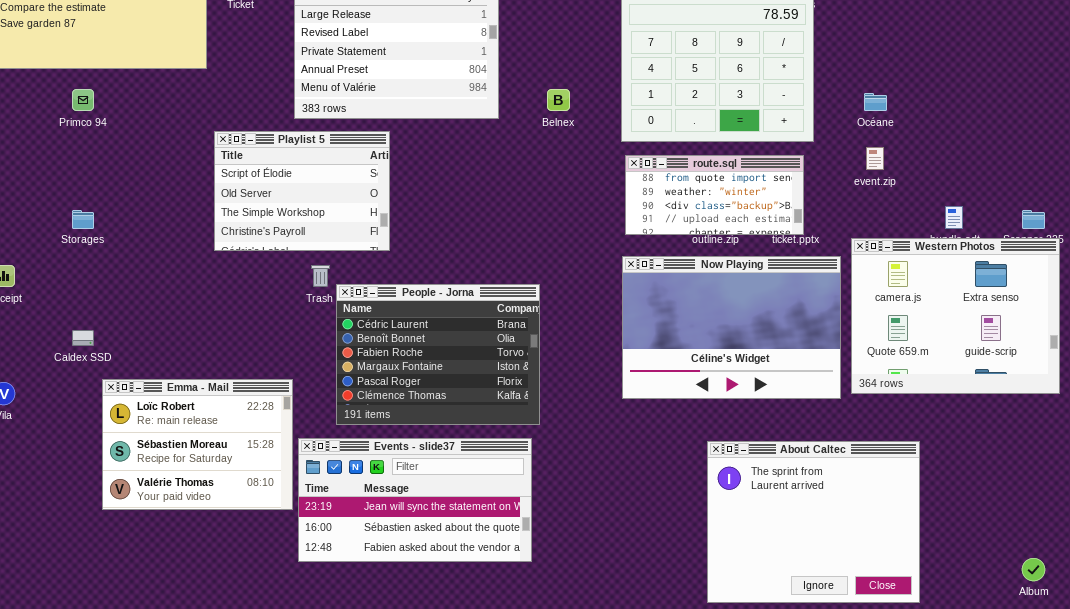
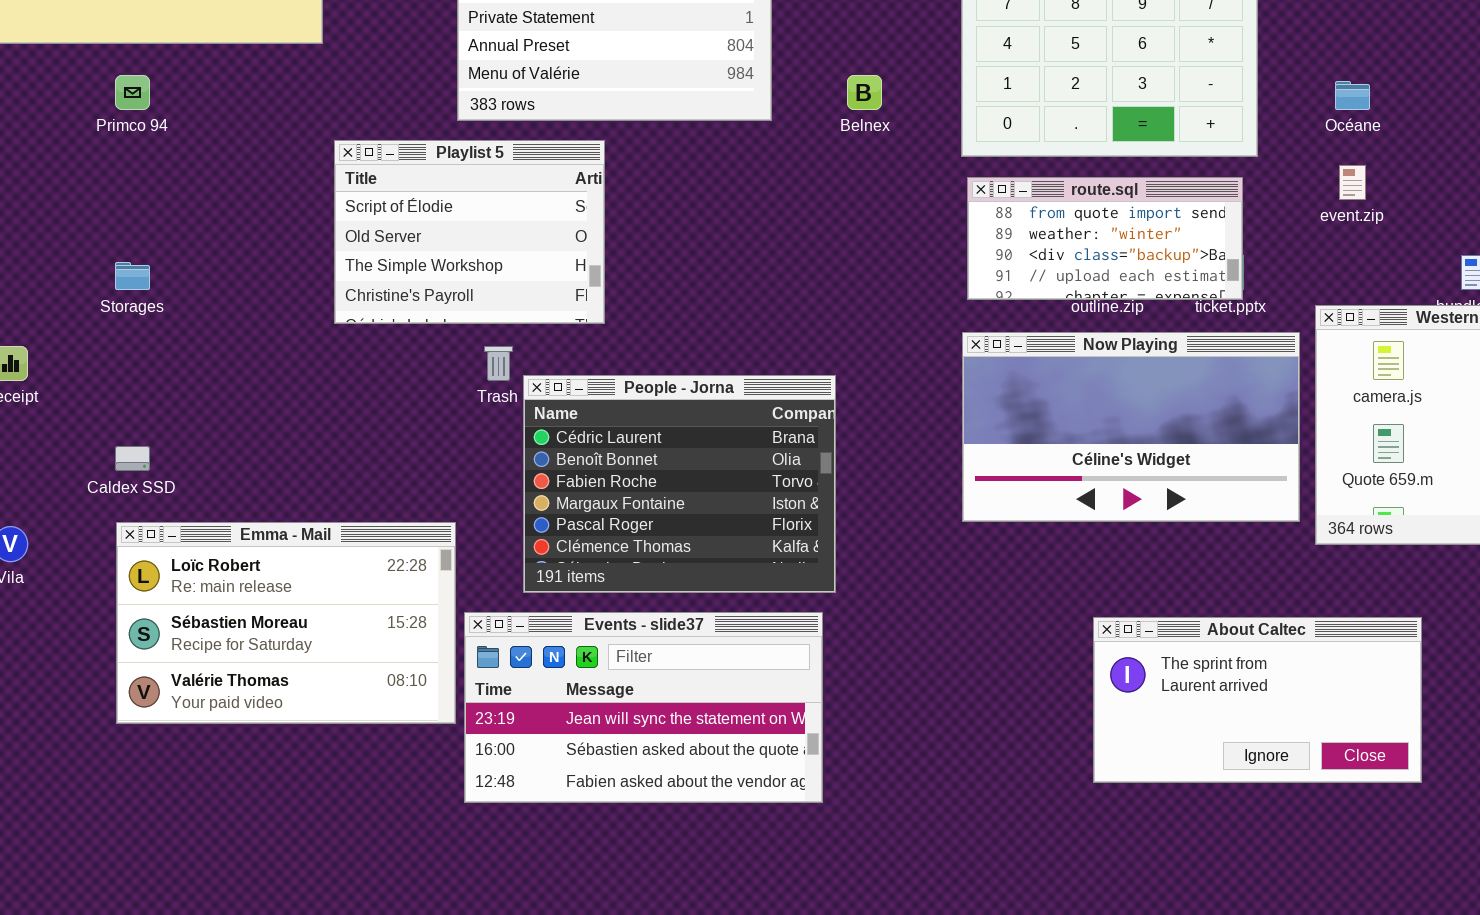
Now Playing: [622,256,841,399] -> [962,332,1300,522], resized
Emma - Mail: [102,379,293,510] -> [116,522,456,724], resized
About Caltec: [707,441,920,603] -> [1093,617,1422,783], resized

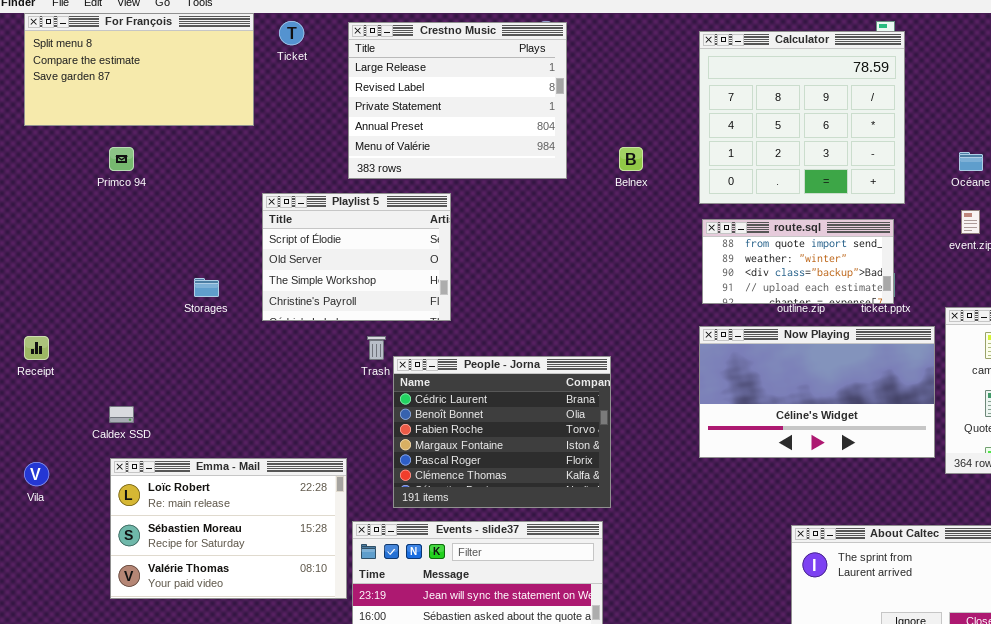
Storages: [115,262,150,290] -> [194,278,219,297], moved

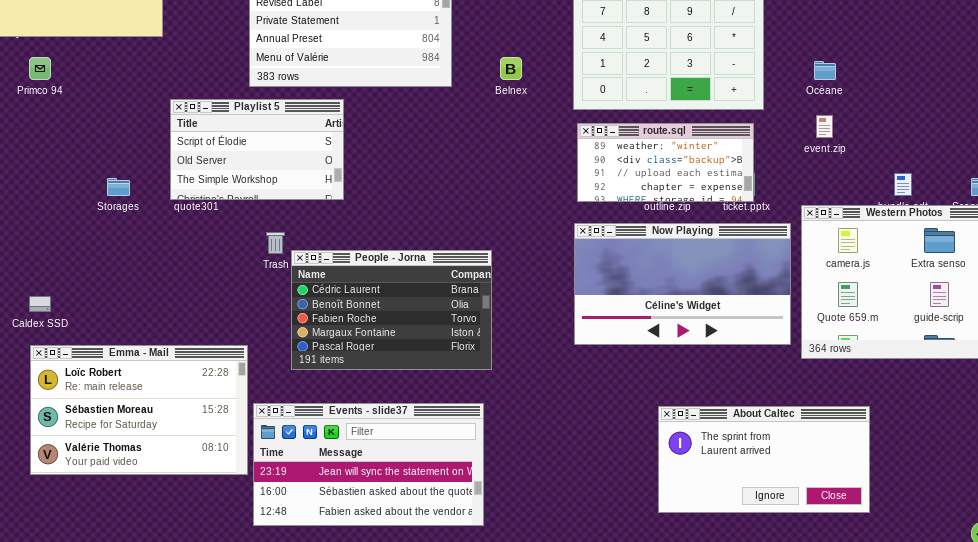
Playlist 5: [262,193,451,321] -> [170,99,344,200], resized
route.sql: [702,219,894,304] -> [577,123,754,202], scrolled down 1 row
People - Jorna: [393,356,611,508] -> [291,250,492,370], resized

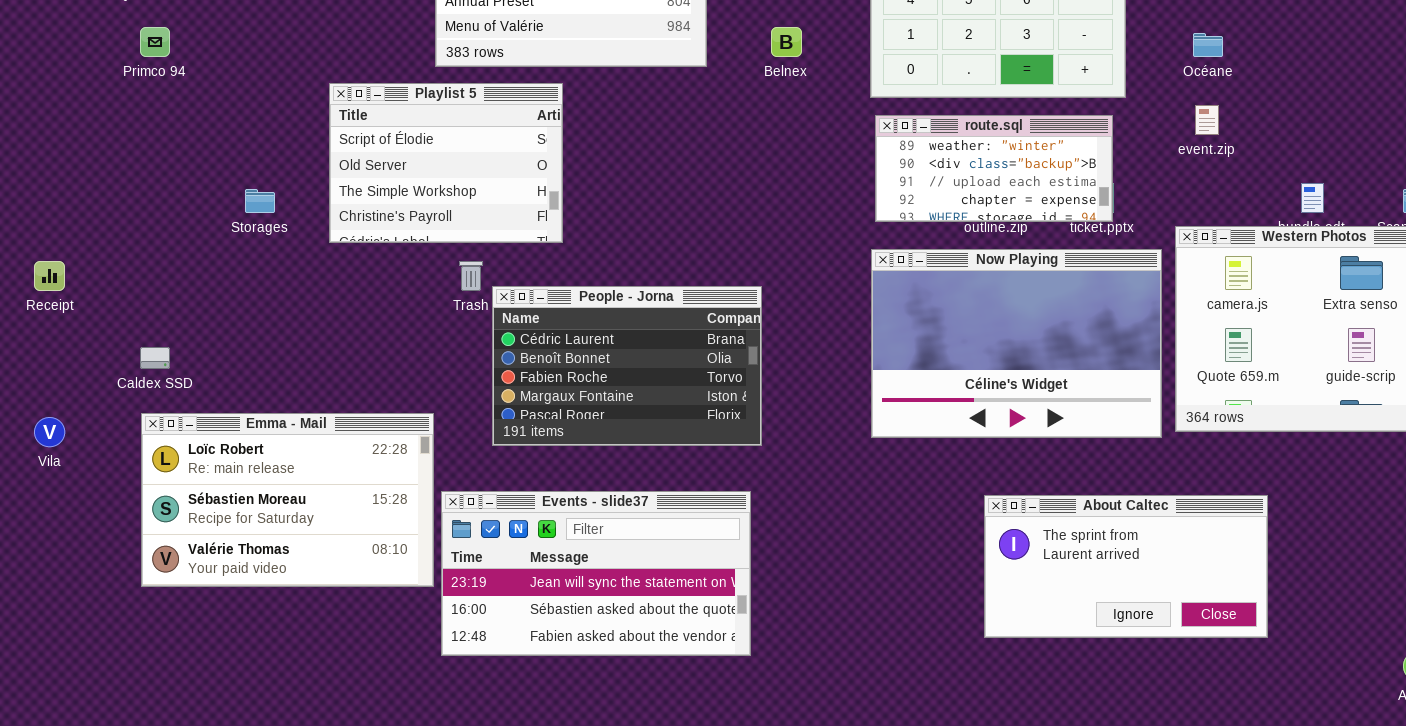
Playlist 5: [170,99,344,200] -> [329,83,563,243], resized
Now Playing: [574,223,791,345] -> [871,249,1162,438], resized

